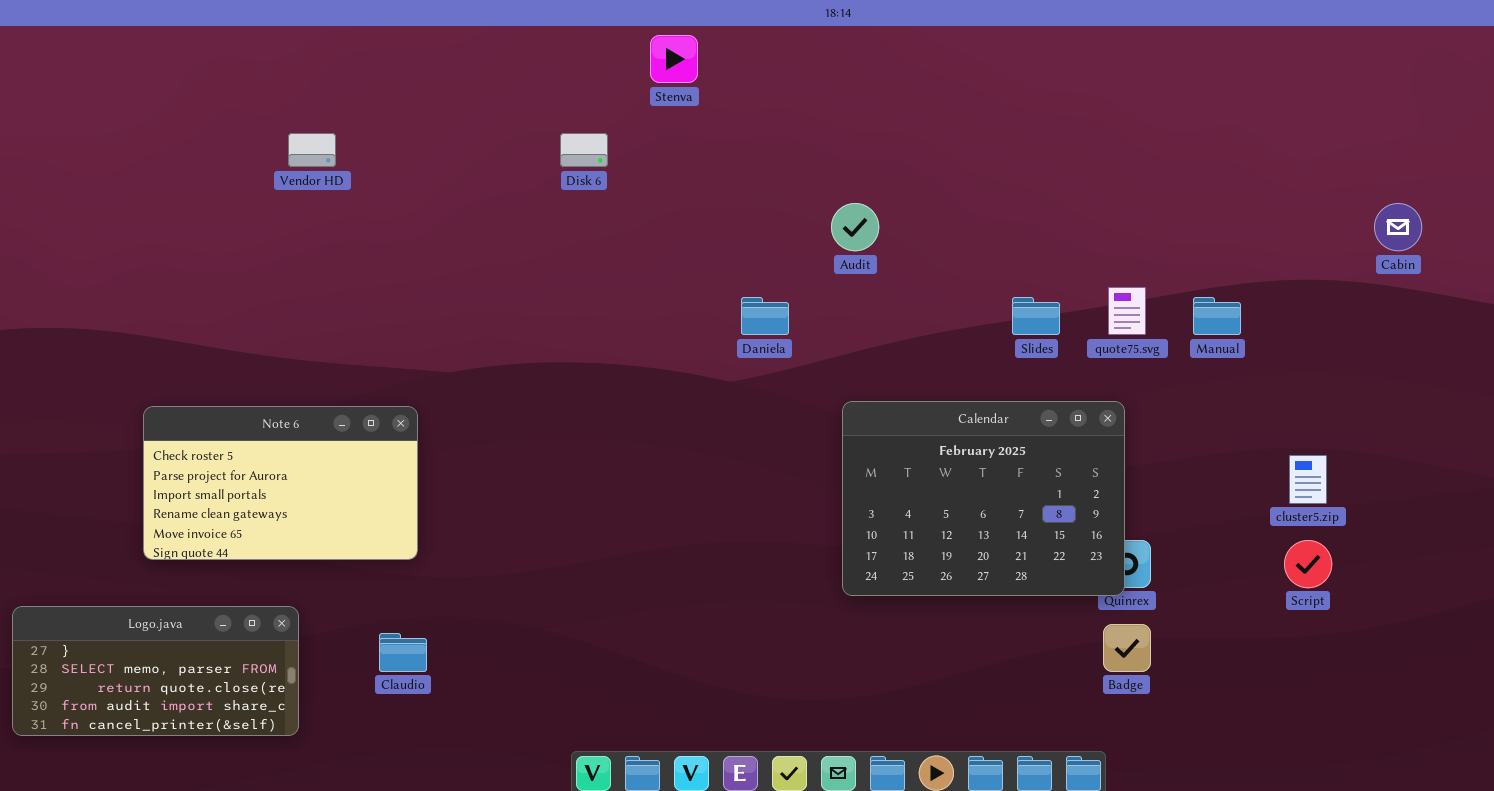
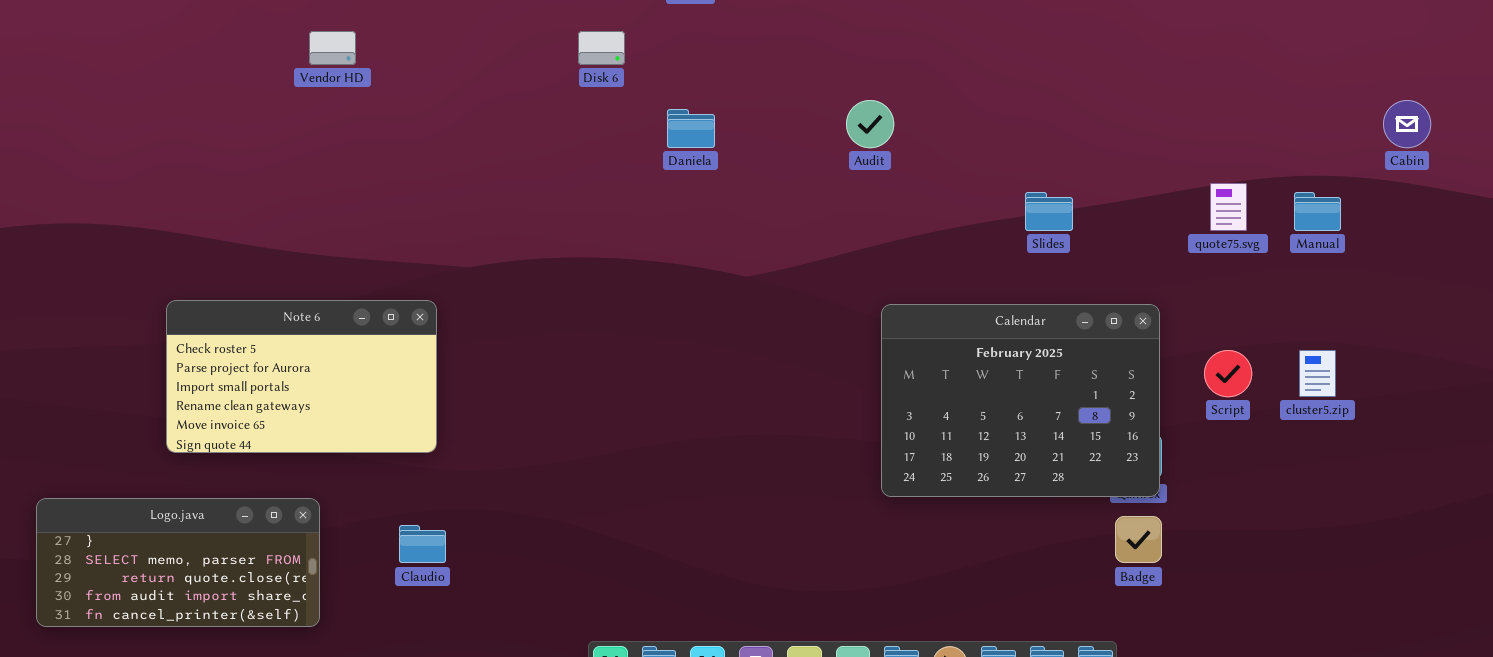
quote75.svg: [1108,287,1146,335] -> [1210,183,1247,231], moved
Daniela: [741,297,789,335] -> [667,109,715,148], moved
Manual: [1193,297,1241,335] -> [1294,192,1341,231], moved
Calendar: [842,401,1125,596] -> [881,304,1160,497], moved
Script: [1284,540,1332,588] -> [1204,350,1252,397], moved

